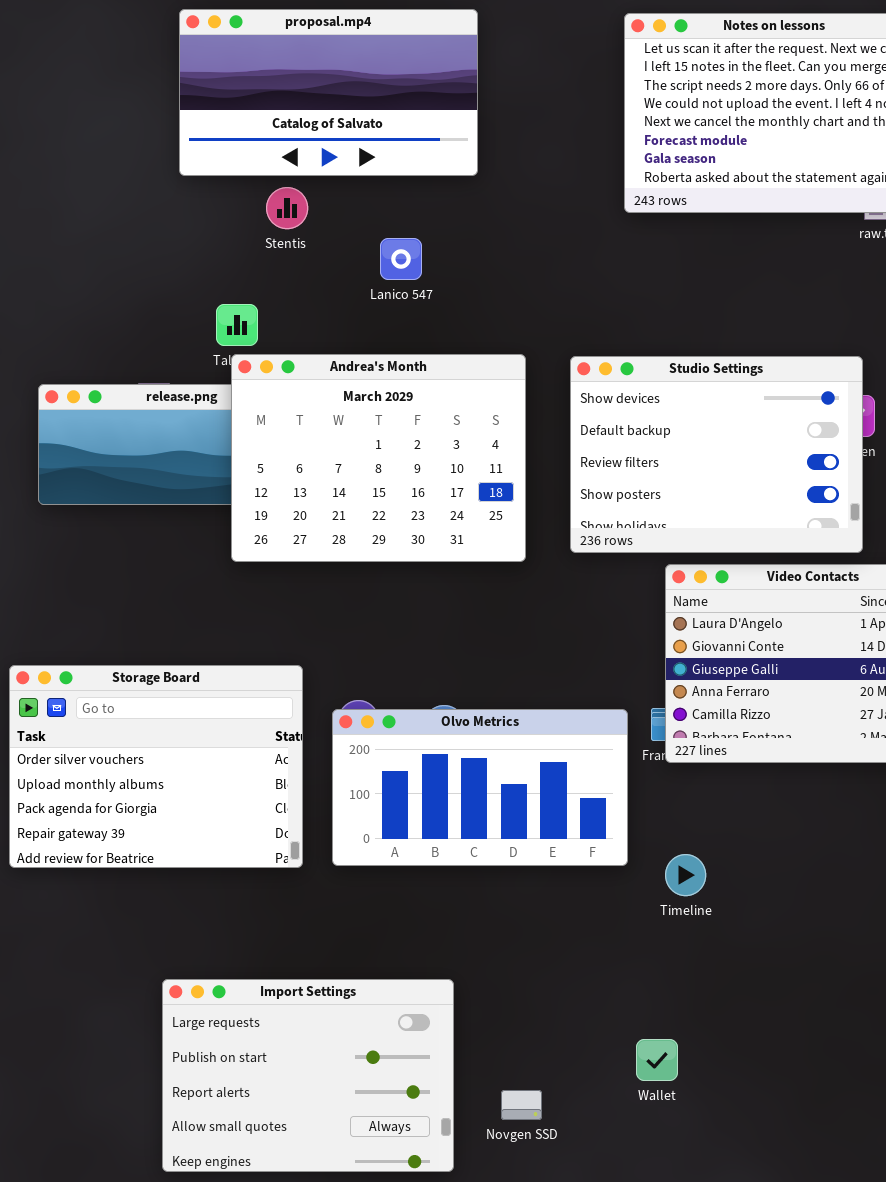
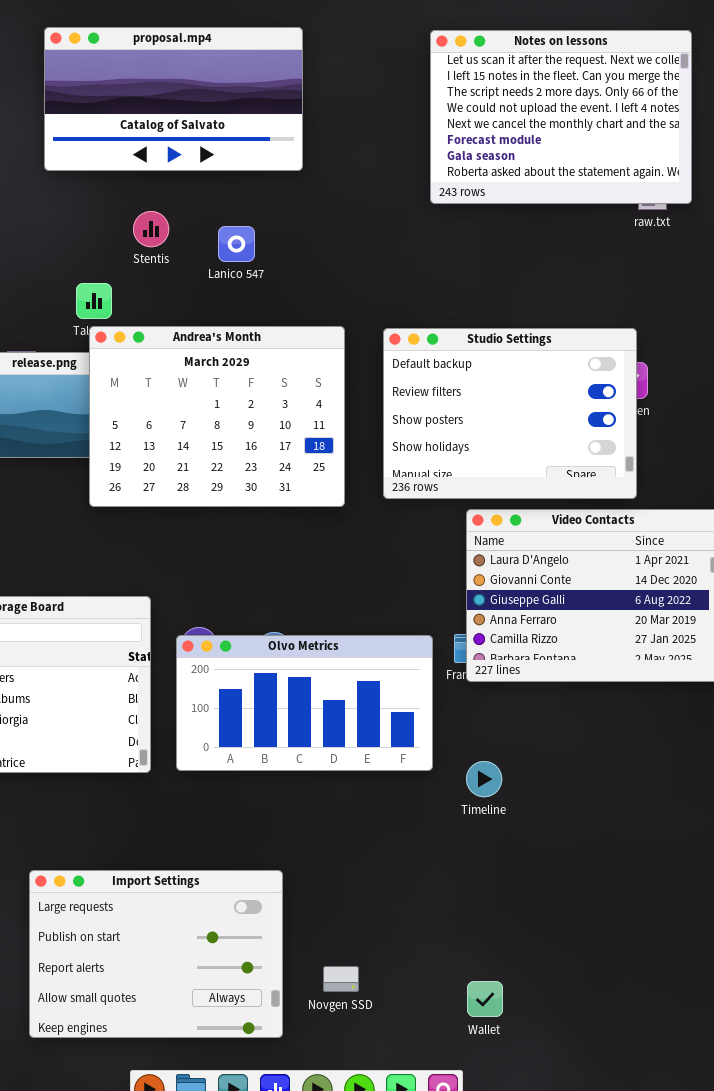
Stentis: [266,187,308,229] -> [133,211,169,247], moved
Studio Settings: [570,356,863,553] -> [383,328,637,499], scrolled down 1 row
Wallet: [636,1039,678,1081] -> [467,981,503,1017], moved

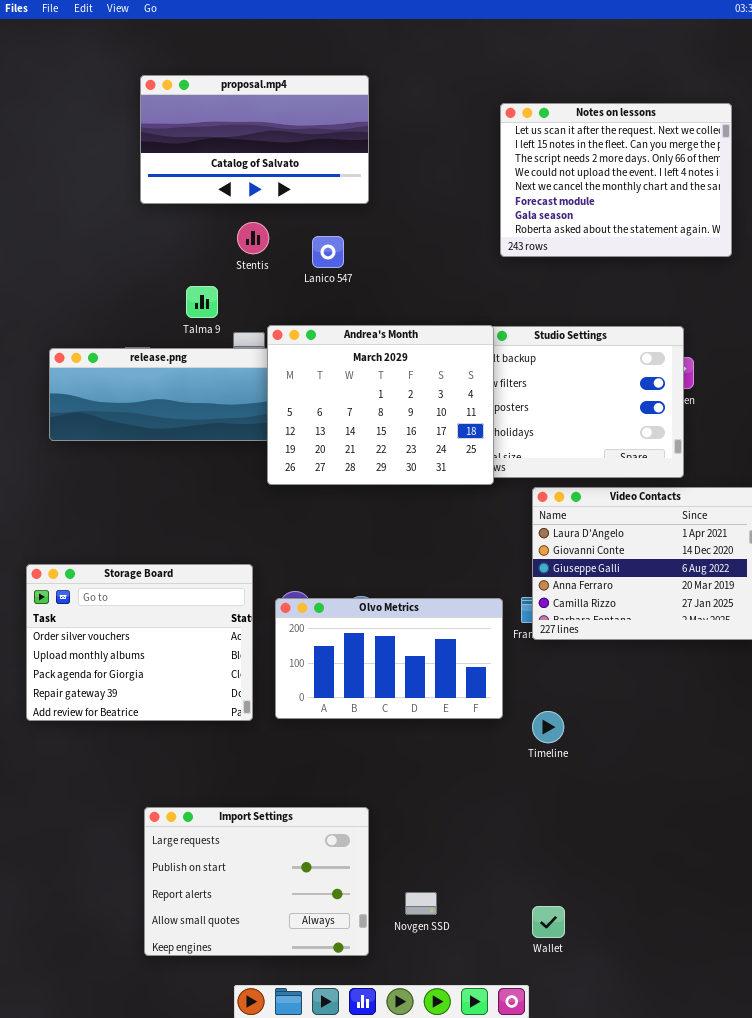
proposal.mp4: [44,27,303,171] -> [140,75,369,204], moved
Notes on lessons: [430,30,692,204] -> [500,103,732,257], moved
Andrea's Month: [89,326,345,507] -> [267,325,494,485], moved

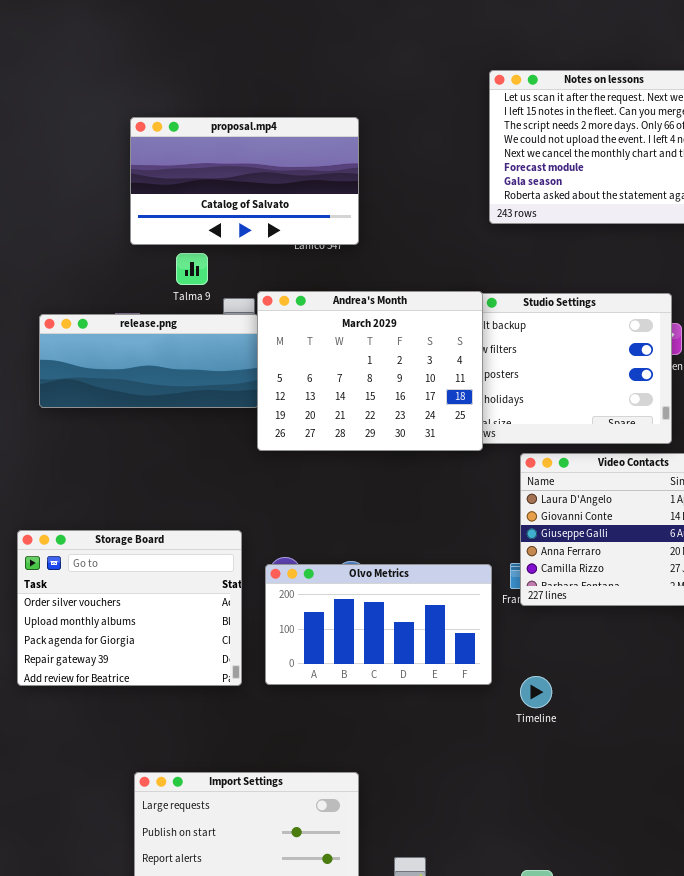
proposal.mp4: [140,75,369,204] -> [130,117,359,245], moved

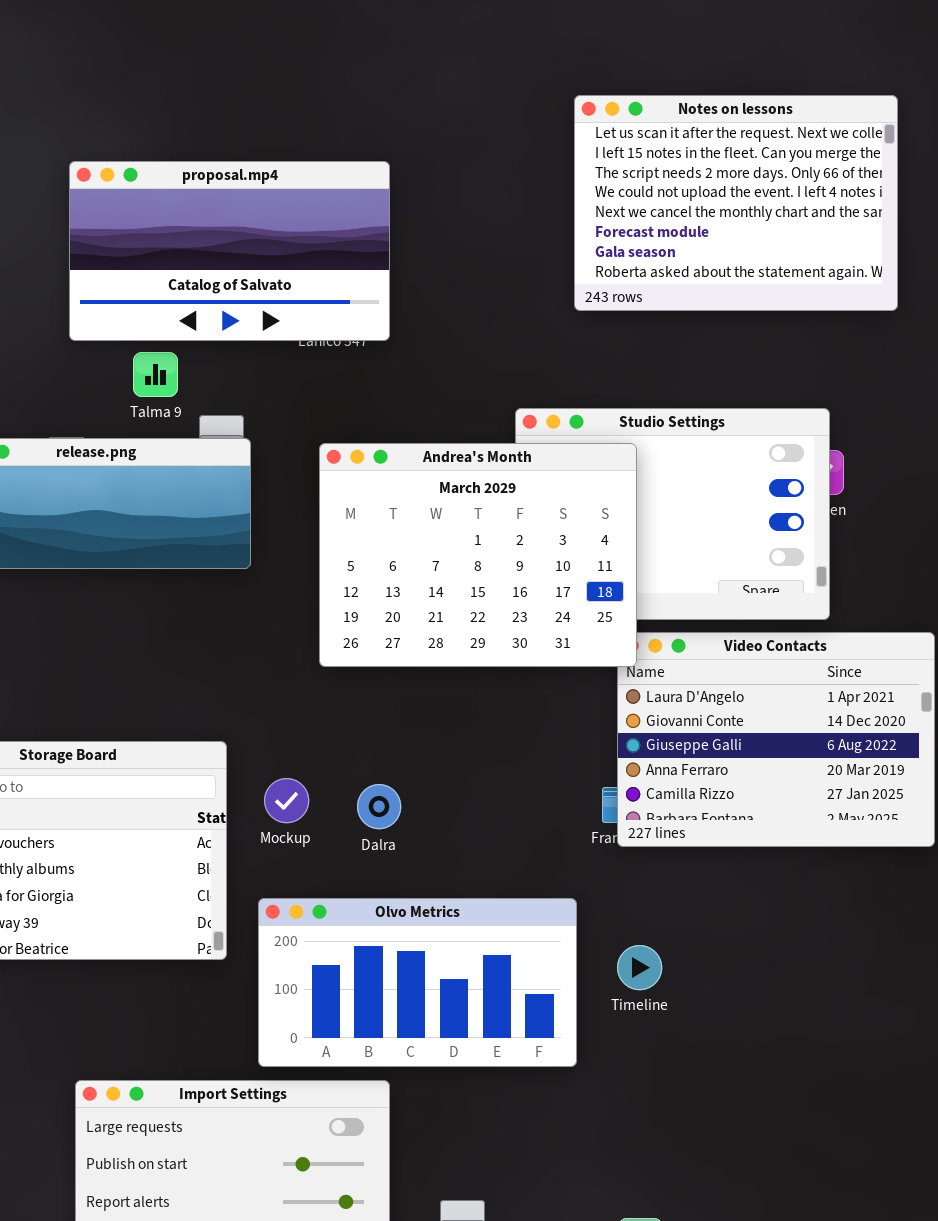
Andrea's Month: [257,291,483,451] -> [319,443,637,667], moved
Olvo Metrics: [265,564,492,685] -> [258,898,577,1067], moved

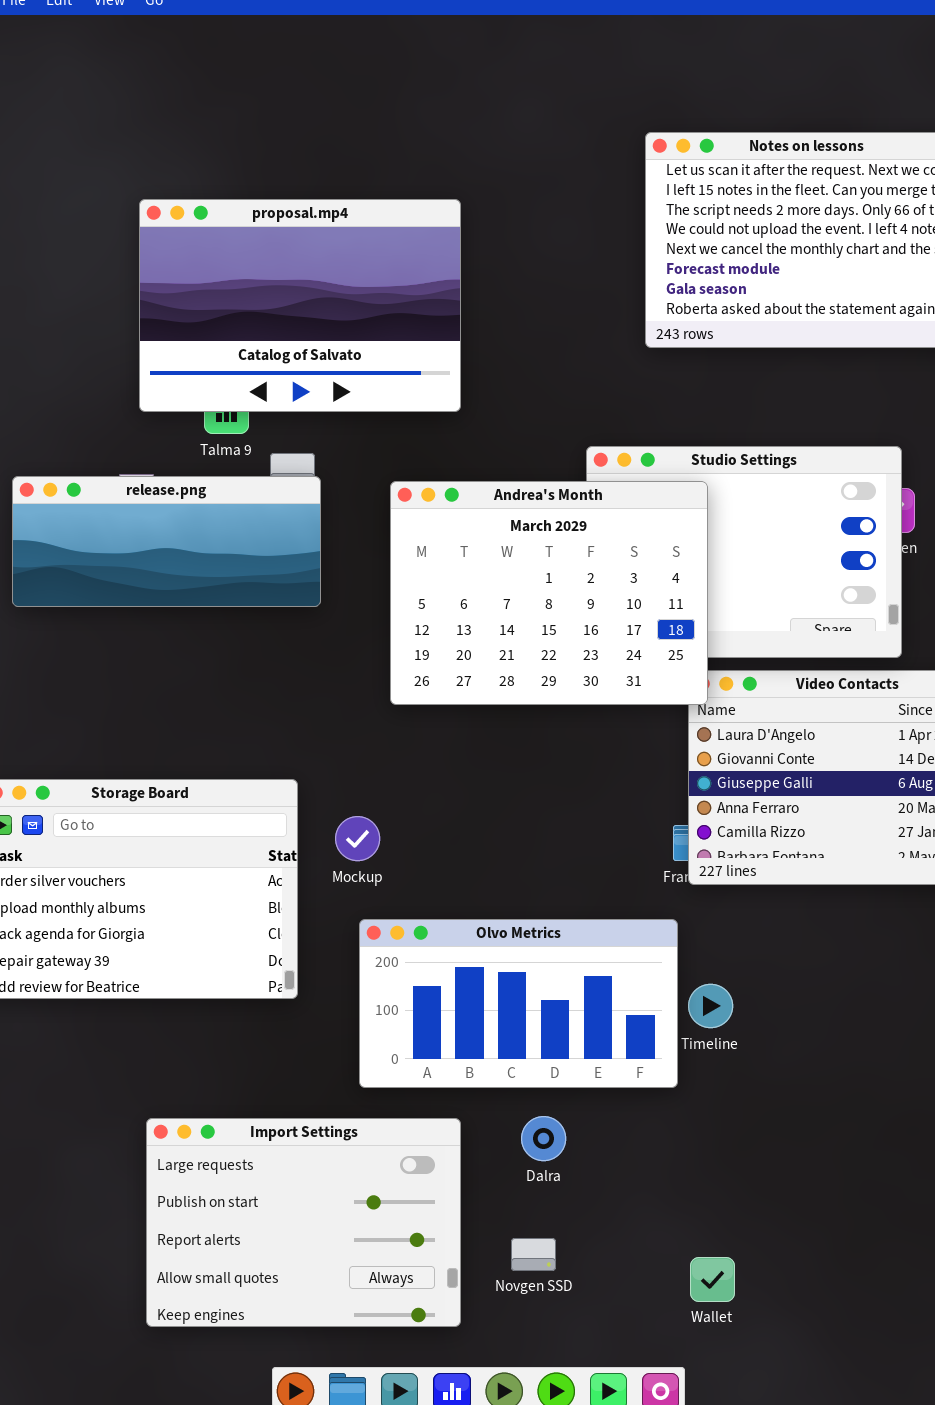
proposal.mp4: [69,161,390,341] -> [139,199,461,412], resized
Dalra: [357,784,401,829] -> [521,1116,566,1161], moved
Olvo Metrics: [258,898,577,1067] -> [359,919,678,1088], moved

